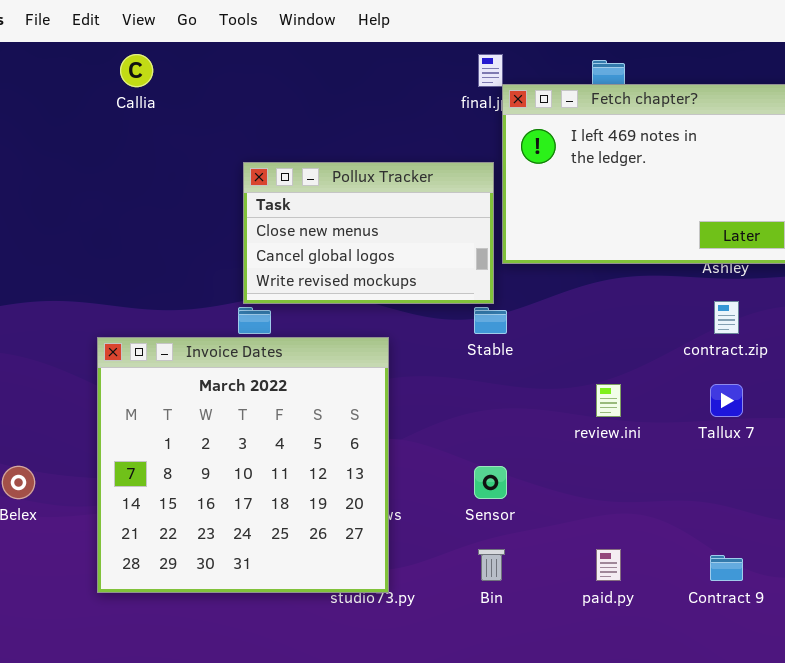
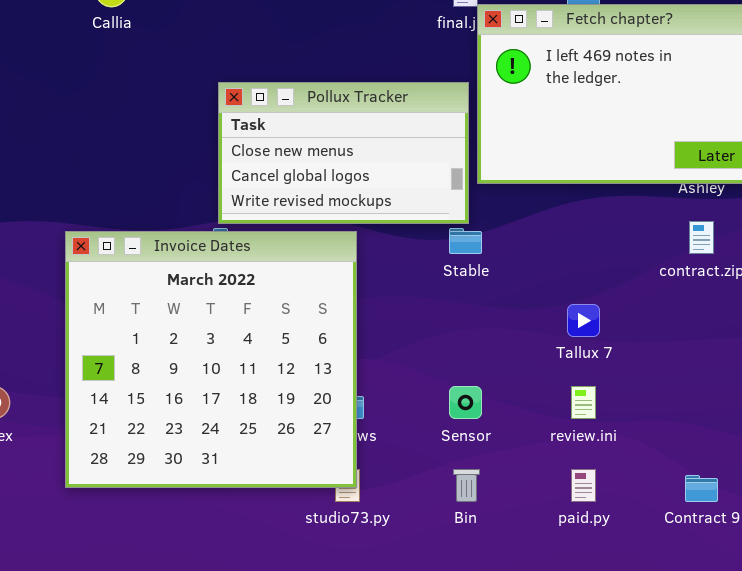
Invoice Dates: [97,337,389,593] -> [65,231,357,488], moved
review.ini: [596,384,621,417] -> [571,386,596,419], moved
Tallux 7: [710,384,743,417] -> [567,304,600,337], moved

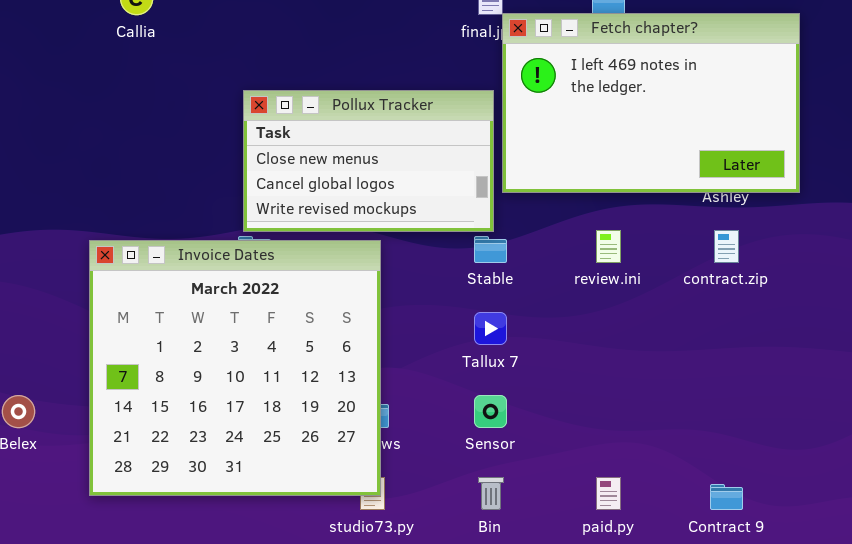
Tallux 7: [567,304,600,337] -> [474,312,507,345], moved
review.ini: [571,386,596,419] -> [596,230,621,263], moved

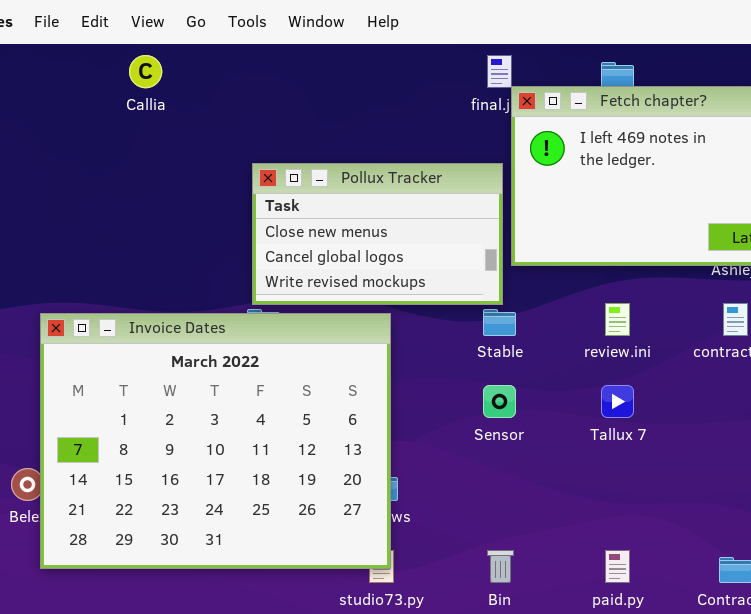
Invoice Dates: [89,240,381,496] -> [40,313,391,569], resized
Tallux 7: [474,312,507,345] -> [601,385,634,418], moved
Sensor: [474,395,507,428] -> [483,385,516,418], moved

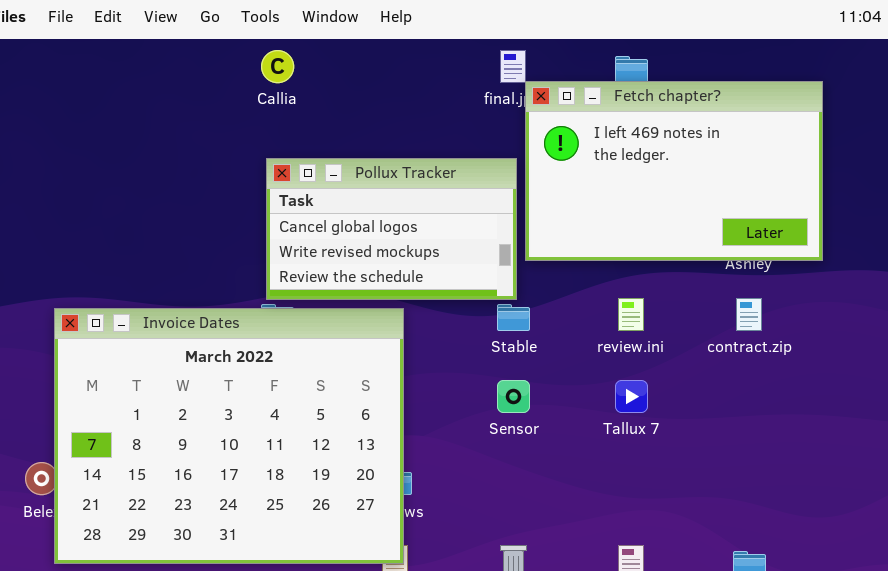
Callia: [129,55,162,88] -> [261,50,294,83], moved
Pollux Tracker: [252,163,503,305] -> [266,158,517,300], scrolled down 1 row

